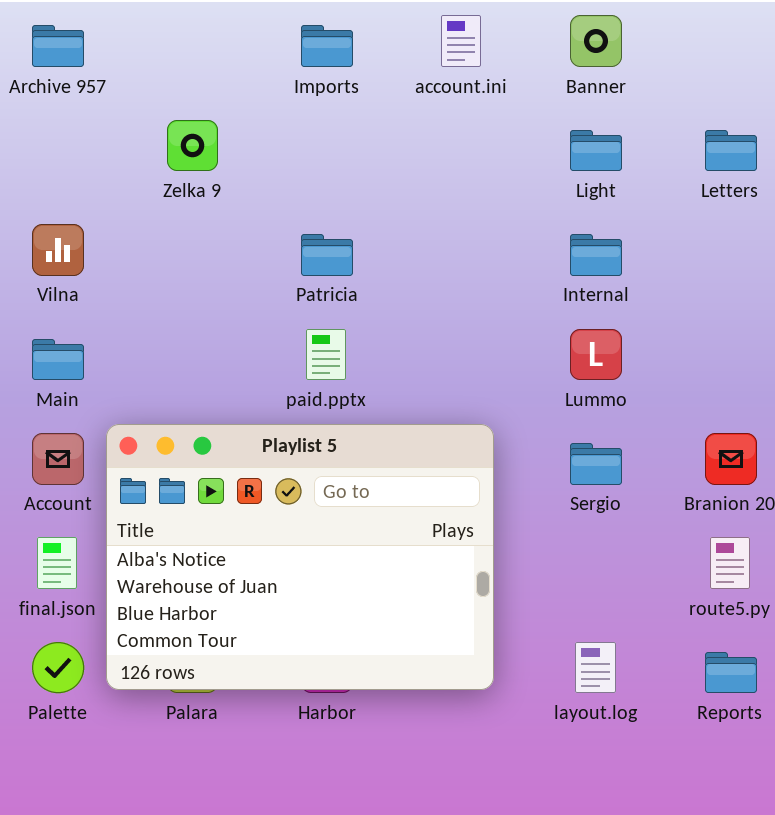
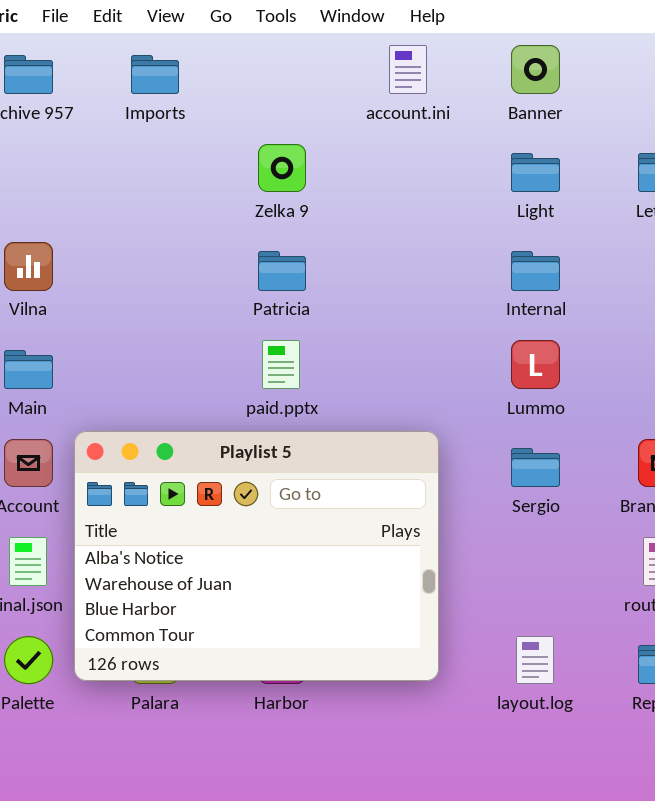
Imports: [301,25,353,67] -> [131,55,179,94], moved
Zelka 9: [167,120,218,171] -> [258,144,306,192], moved

